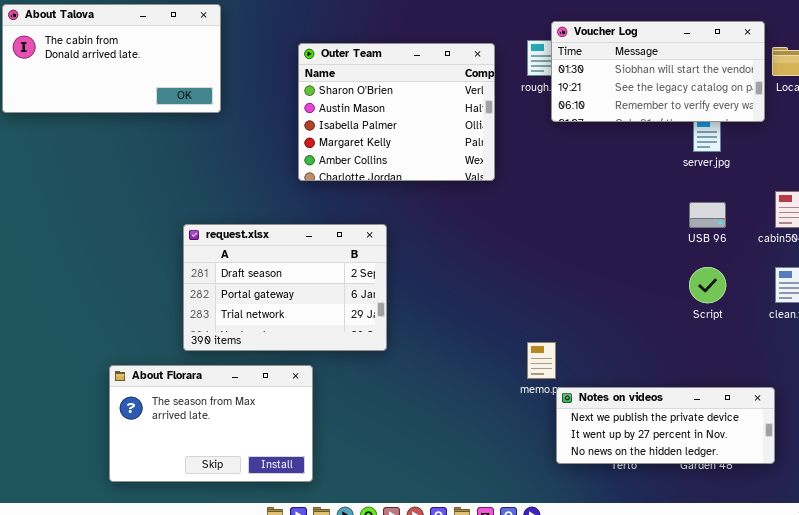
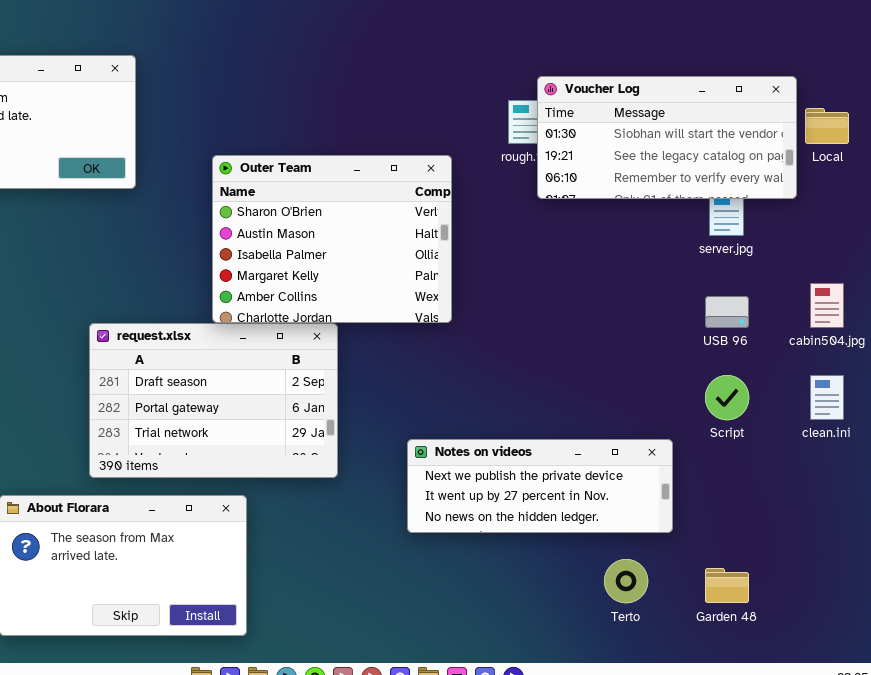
Outer Team: [298,43,495,181] -> [212,155,452,323], moved
Notes on videos: [556,387,775,464] -> [407,439,673,533], moved

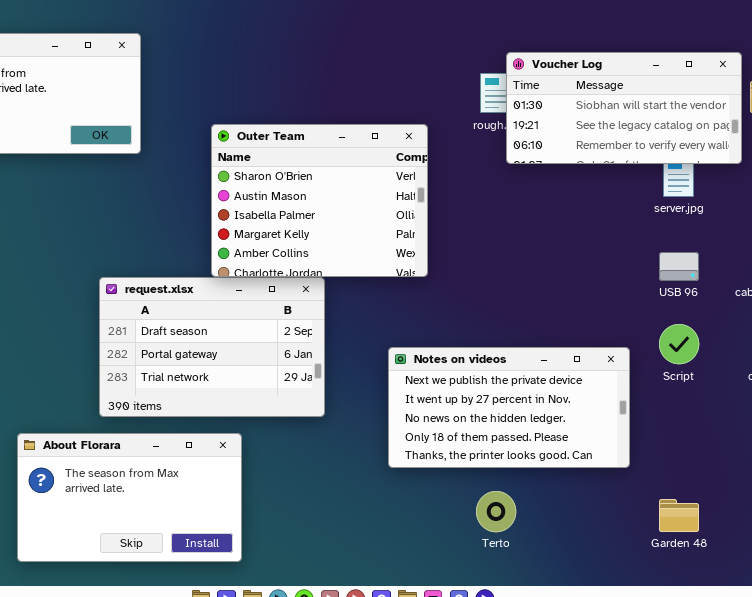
Notes on videos: [407,439,673,533] -> [388,347,630,468], resized
Terto: [604,559,648,603] -> [476,491,516,532], moved

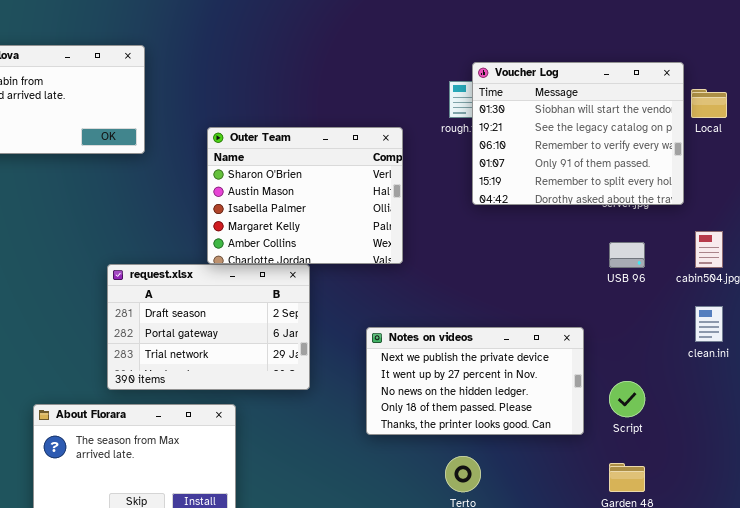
Voucher Log: [506,52,742,164] -> [472,62,684,205], resized
Script: [659,324,699,364] -> [609,381,645,417], moved

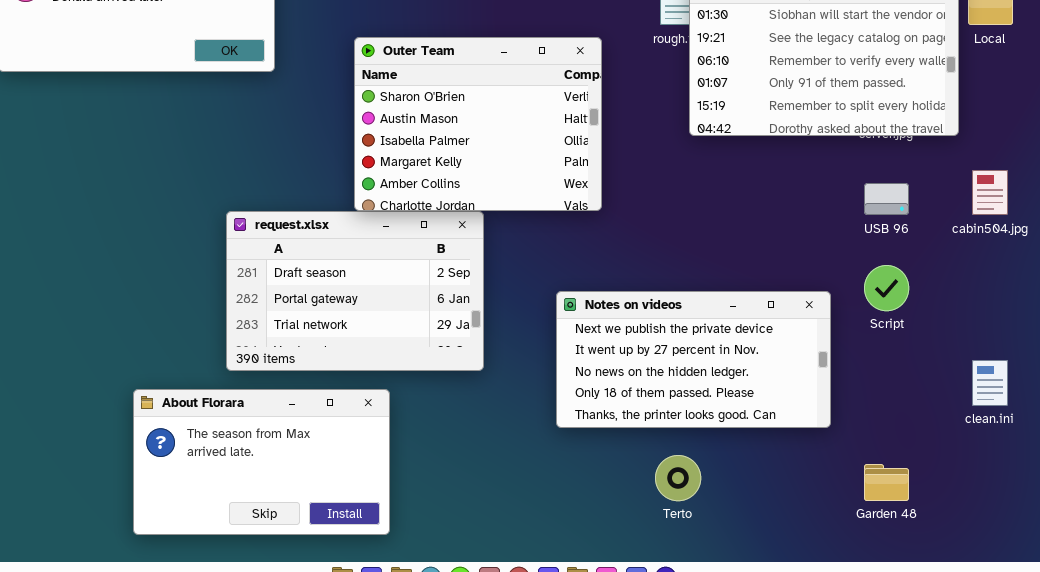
clean.ini: [695,306,723,342] -> [972,360,1008,406], moved
Script: [609,381,645,417] -> [864,265,909,311], moved

